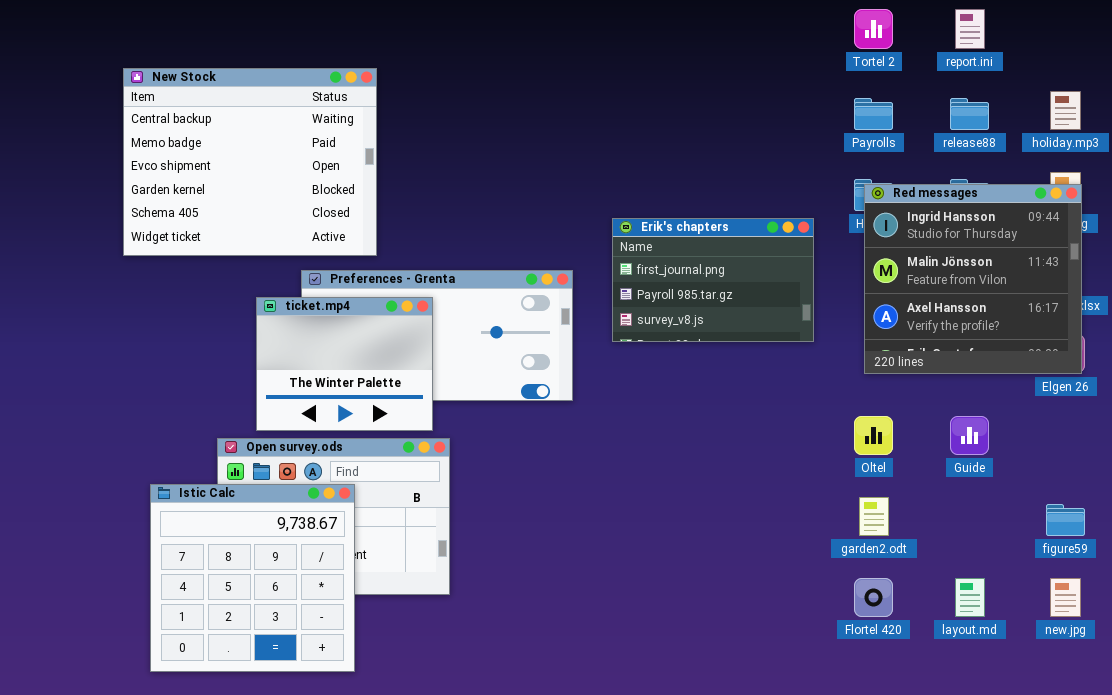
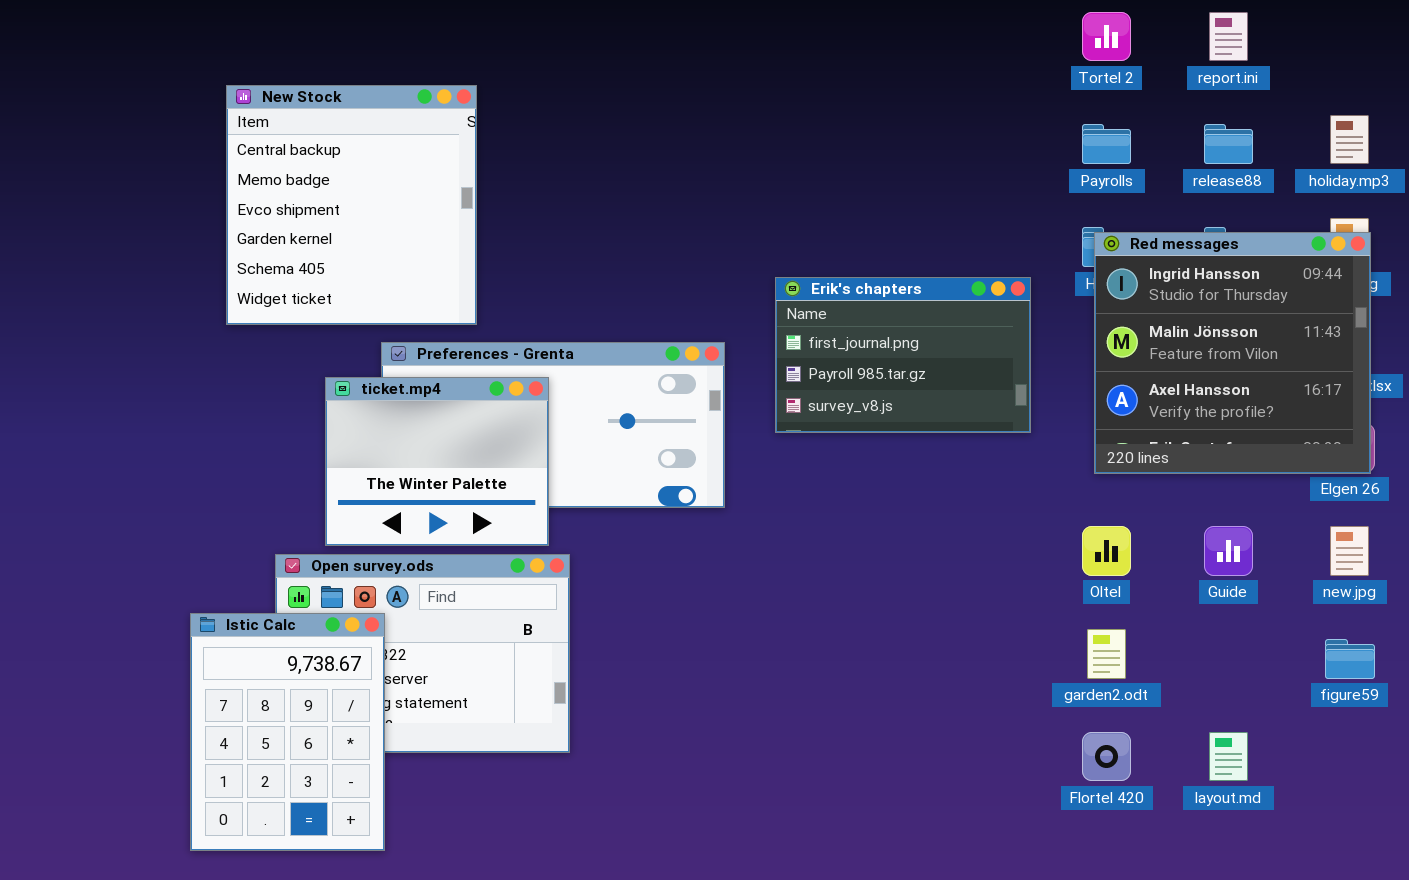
New Stock: [123,68,377,256] -> [226,85,477,325], resized
Istic Calc: [150,484,355,672] -> [190,613,385,851], resized
new.jpg: [1050,578,1081,617] -> [1330,526,1369,576], moved

